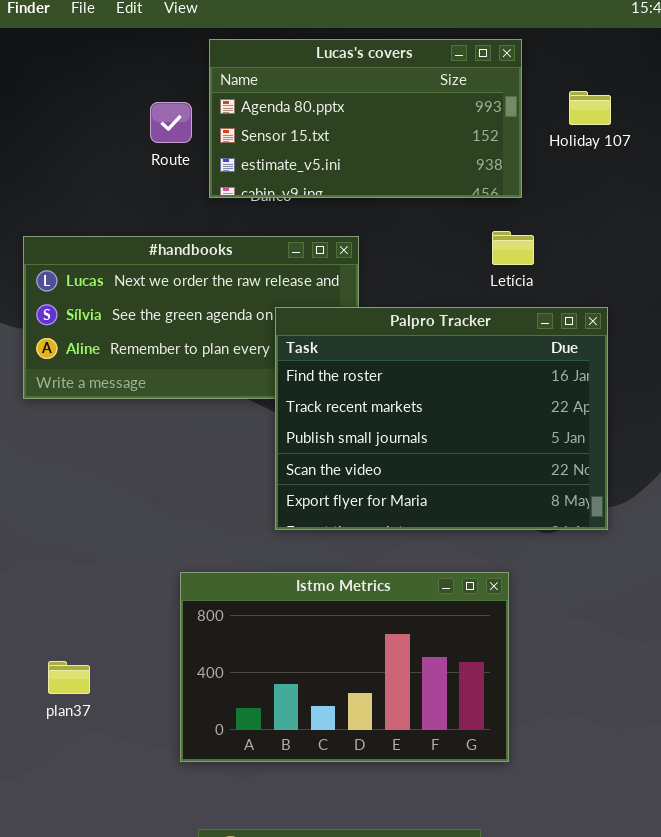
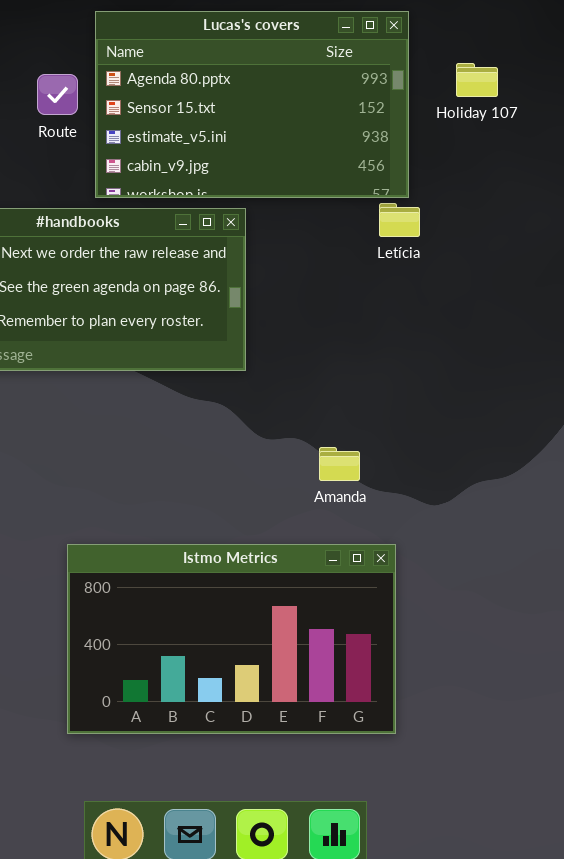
Lucas's covers: [209,39,522,198] -> [95,11,409,198], resized
Palpro Tracker: [275,307,608,530] -> none, closed

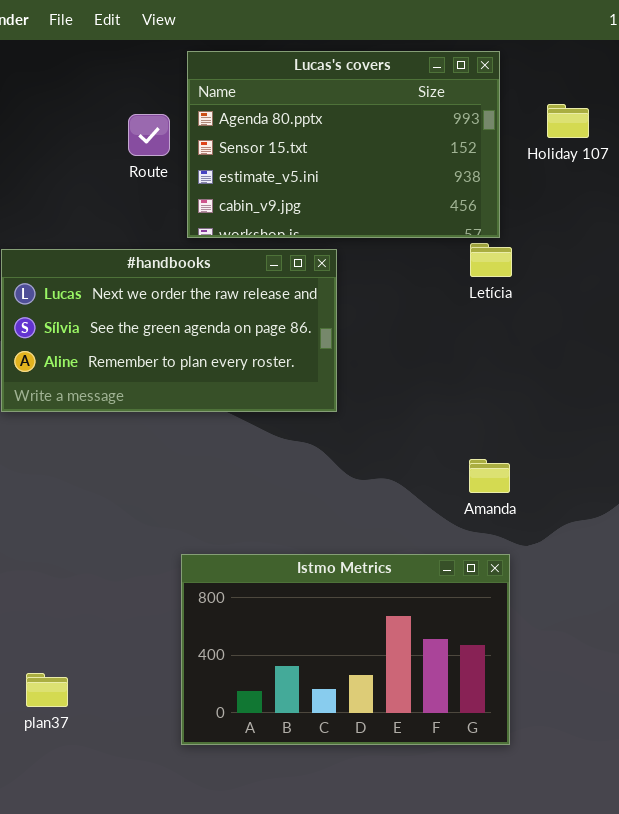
Amanda: [319,447,360,481] -> [469,459,510,493], moved
Istmo Metrics: [67,544,396,734] -> [181,554,510,745], moved

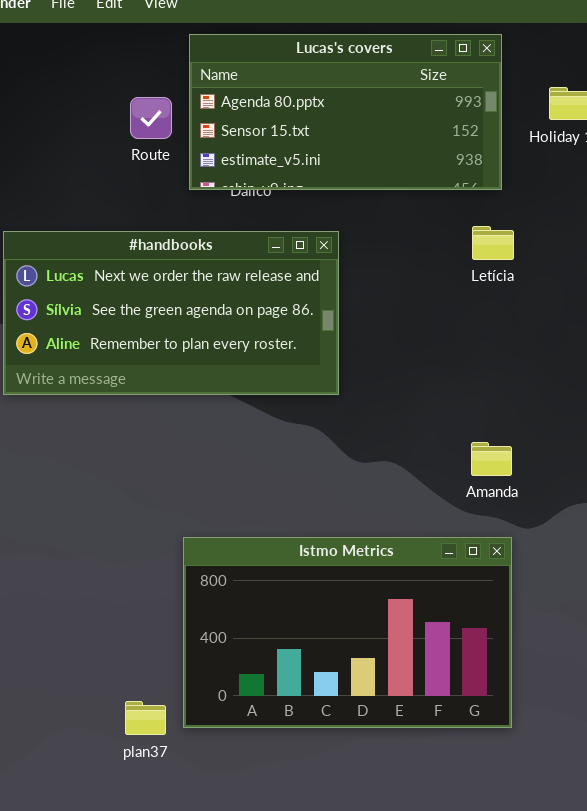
Lucas's covers: [187,51,500,238] -> [189,34,502,190], resized
plan37: [26,673,68,707] -> [125,701,166,735], moved

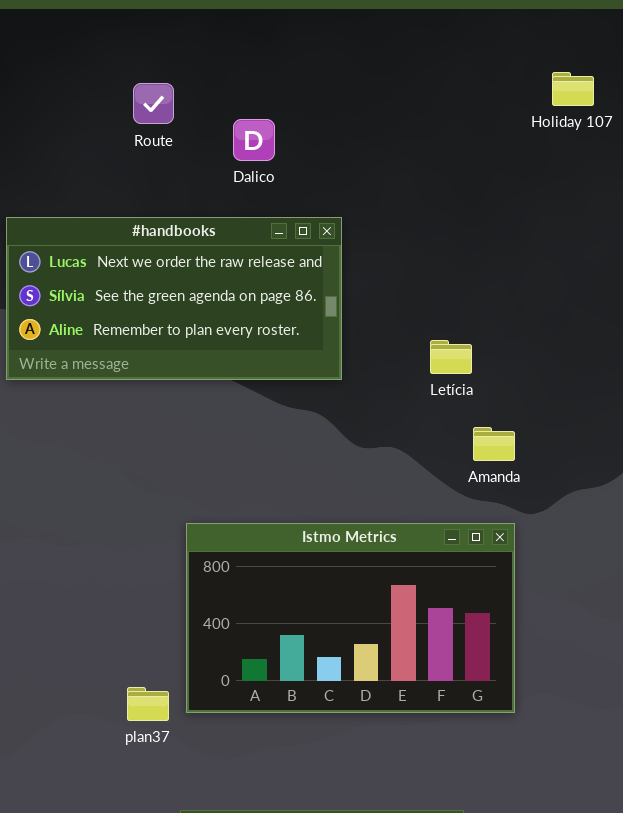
Lucas's covers: [189,34,502,190] -> none, closed
Letícia: [472,226,514,260] -> [430,340,472,374], moved

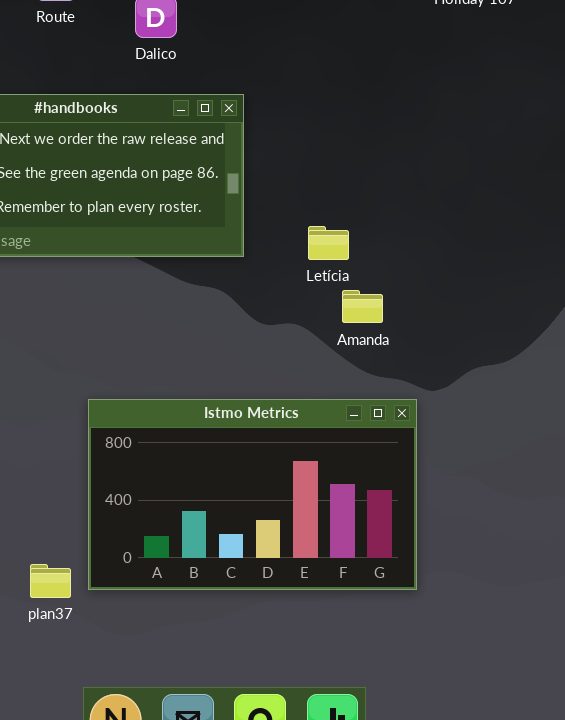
Letícia: [430,340,472,374] -> [308,226,349,260], moved
Amanda: [473,427,515,461] -> [342,290,383,323], moved

